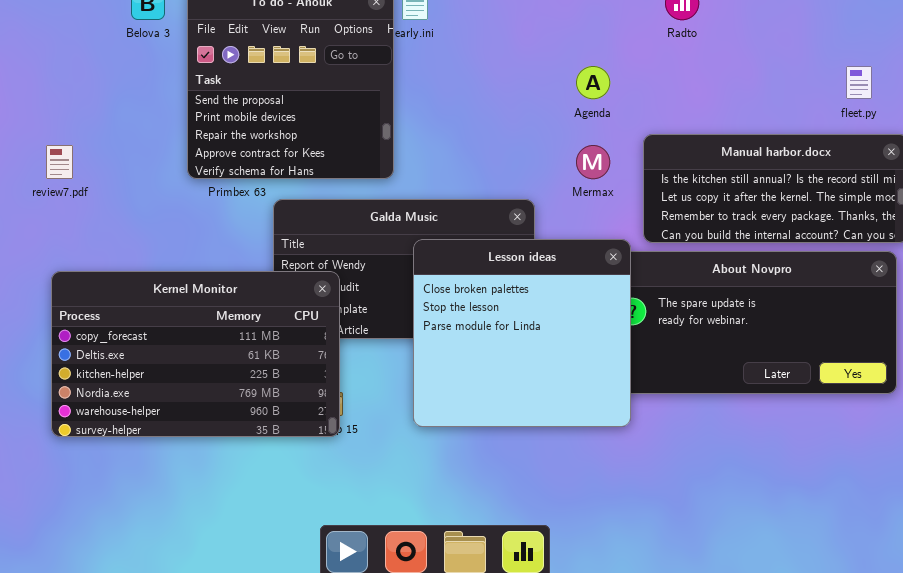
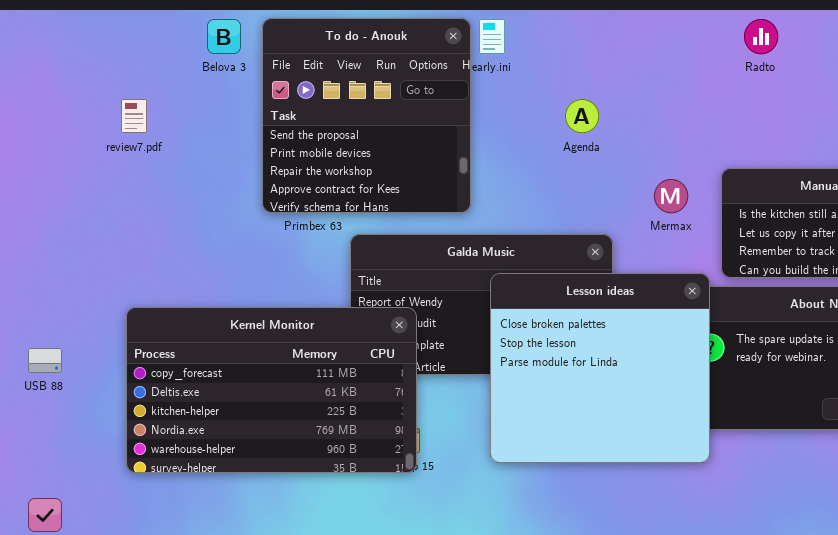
Agenda: [576,66,610,99] -> [565,99,599,133], moved
review7.pdf: [46,145,73,179] -> [121,99,147,133], moved

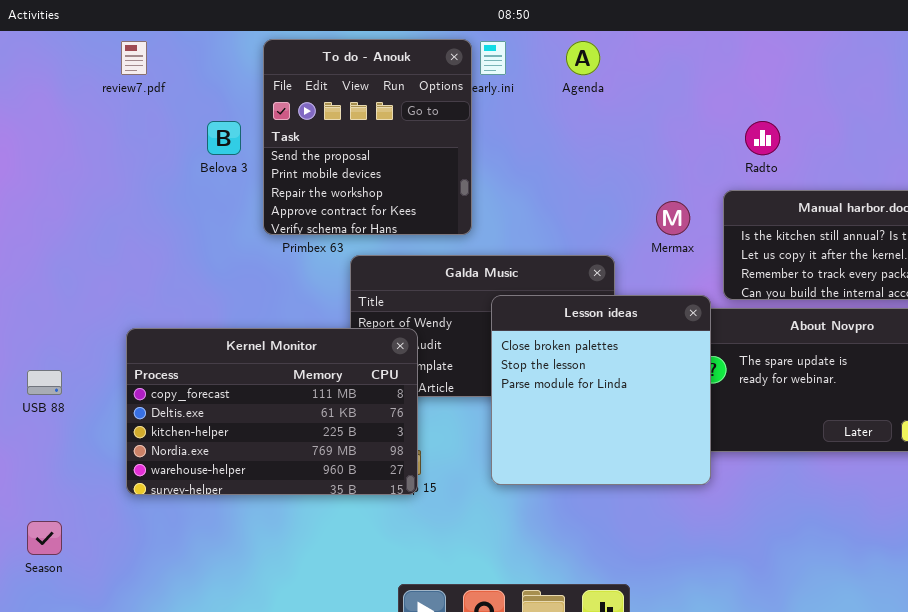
Belova 3: [207,19,241,54] -> [207,121,241,155], moved
Radto: [744,19,778,54] -> [745,121,780,155], moved
review7.pdf: [121,99,147,133] -> [121,41,147,75], moved
Agenda: [565,99,599,133] -> [566,41,600,75], moved

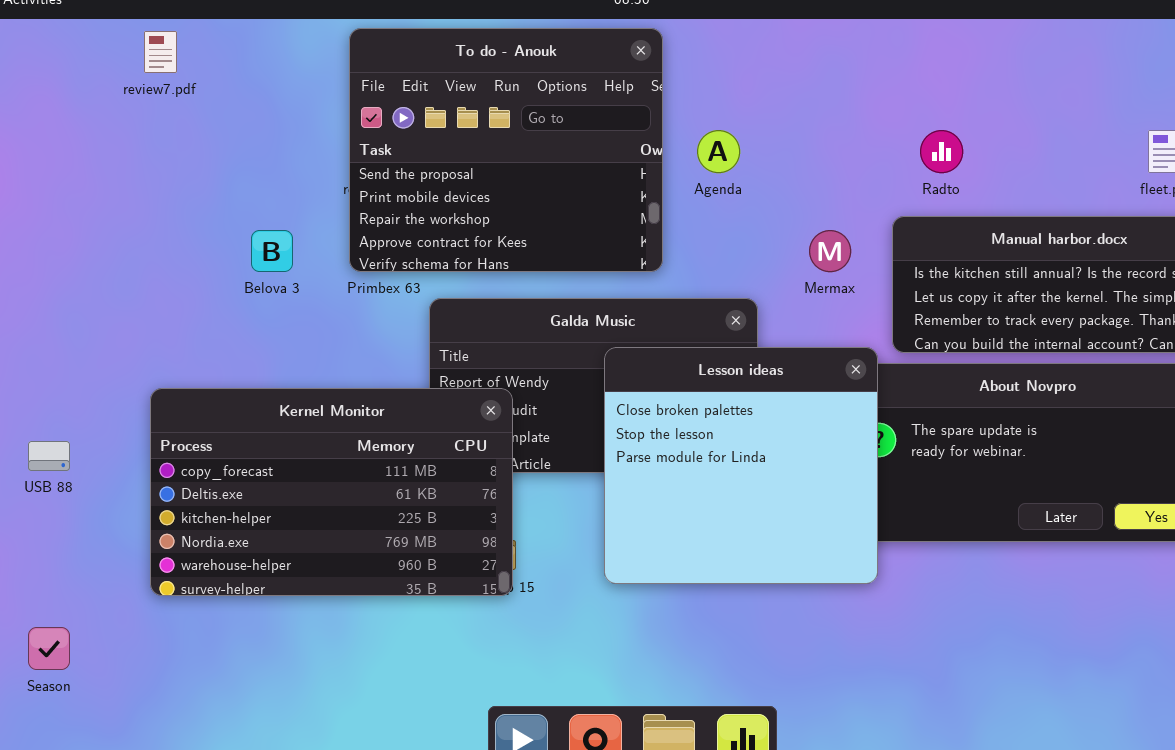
To do - Anouk: [263,39,472,235] -> [349,28,663,272], moved, resized
Agenda: [566,41,600,75] -> [697,130,740,173], moved
Belova 3: [207,121,241,155] -> [251,230,293,272], moved

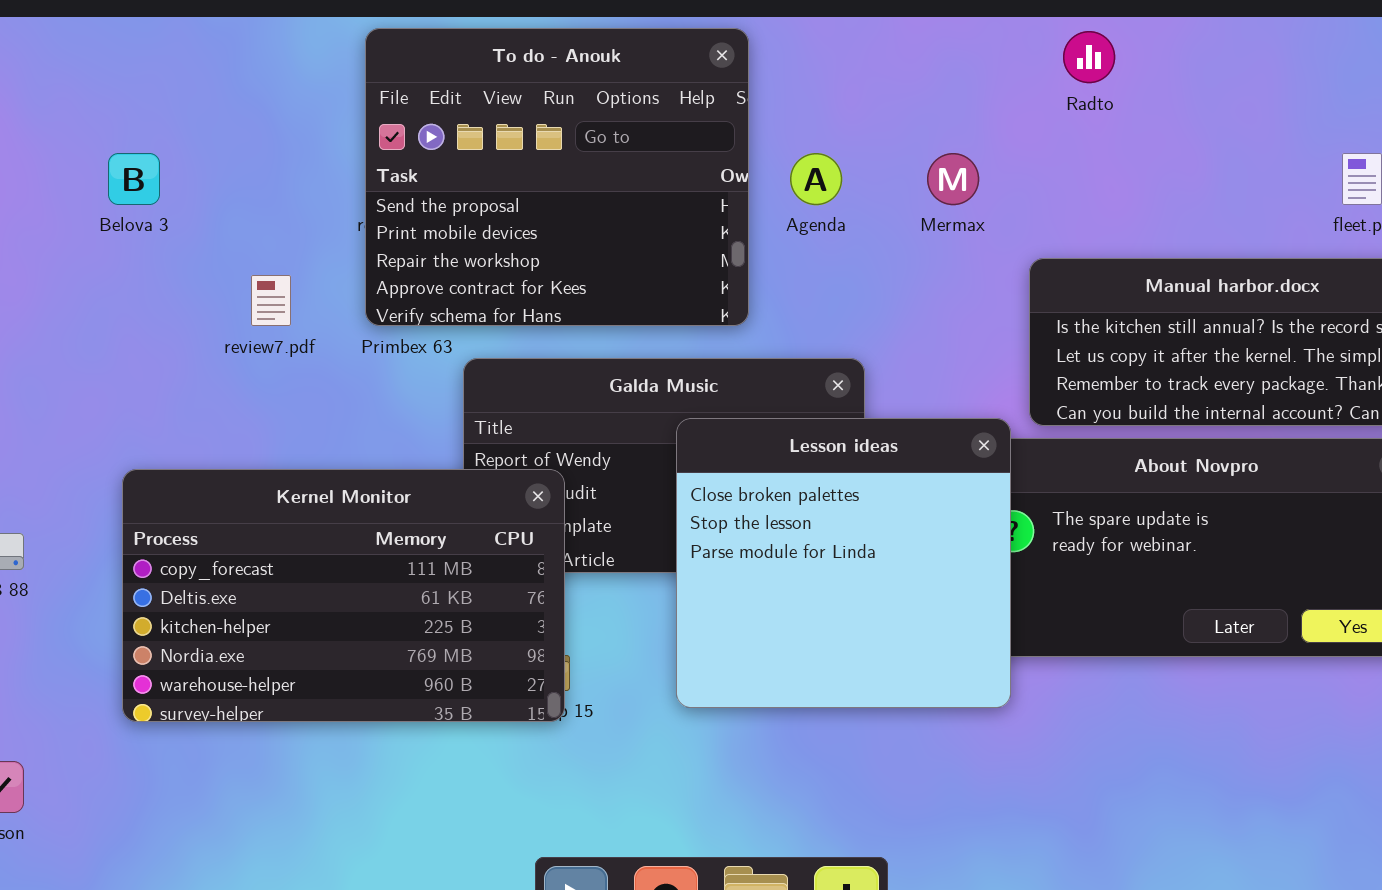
review7.pdf: [144,31,177,73] -> [251,275,291,326], moved
Radto: [920,130,963,173] -> [1063,31,1115,83], moved
Belova 3: [251,230,293,272] -> [108,153,160,205], moved
Mermax: [809,230,851,272] -> [927,153,979,205], moved

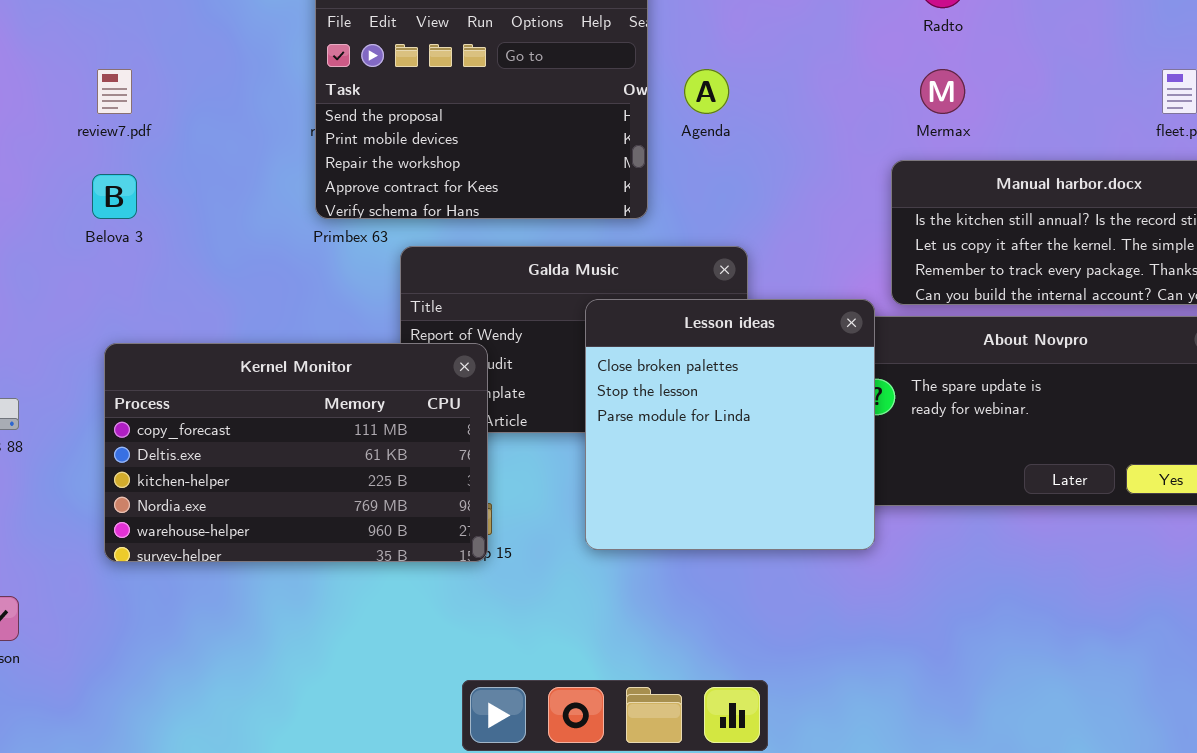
Belova 3: [108,153,160,205] -> [92,174,137,219], moved
Mermax: [927,153,979,205] -> [920,69,965,114], moved
review7.pdf: [251,275,291,326] -> [97,69,132,114], moved

